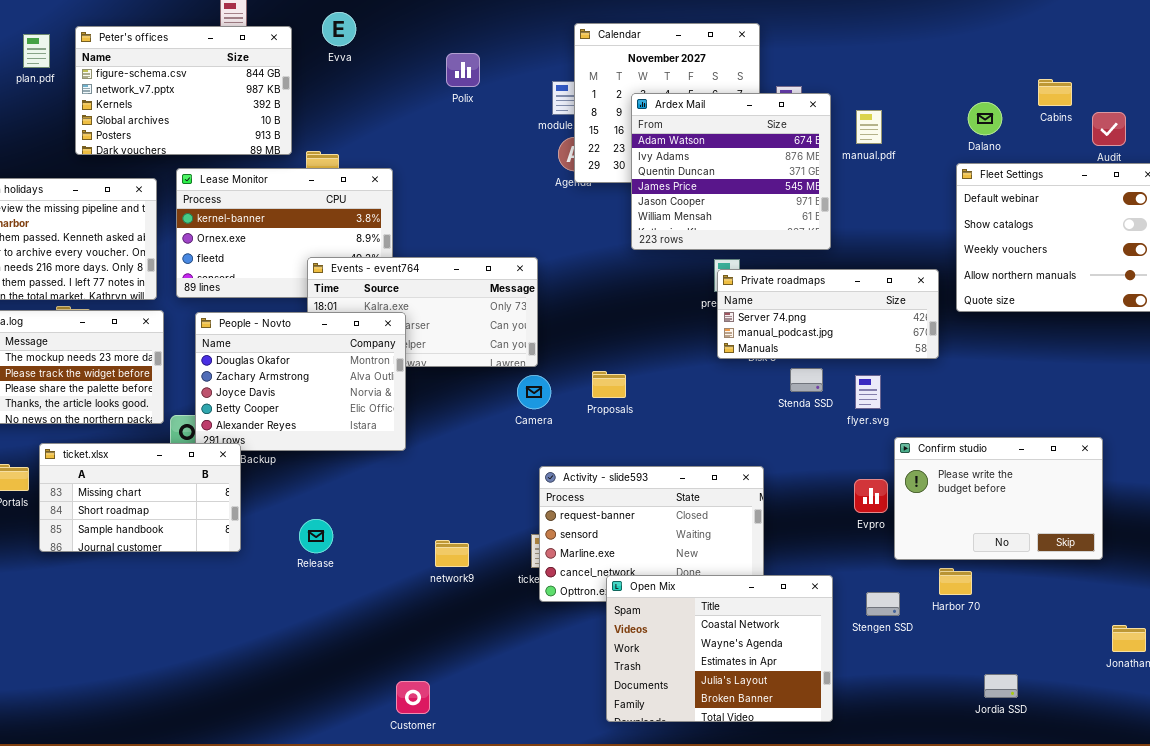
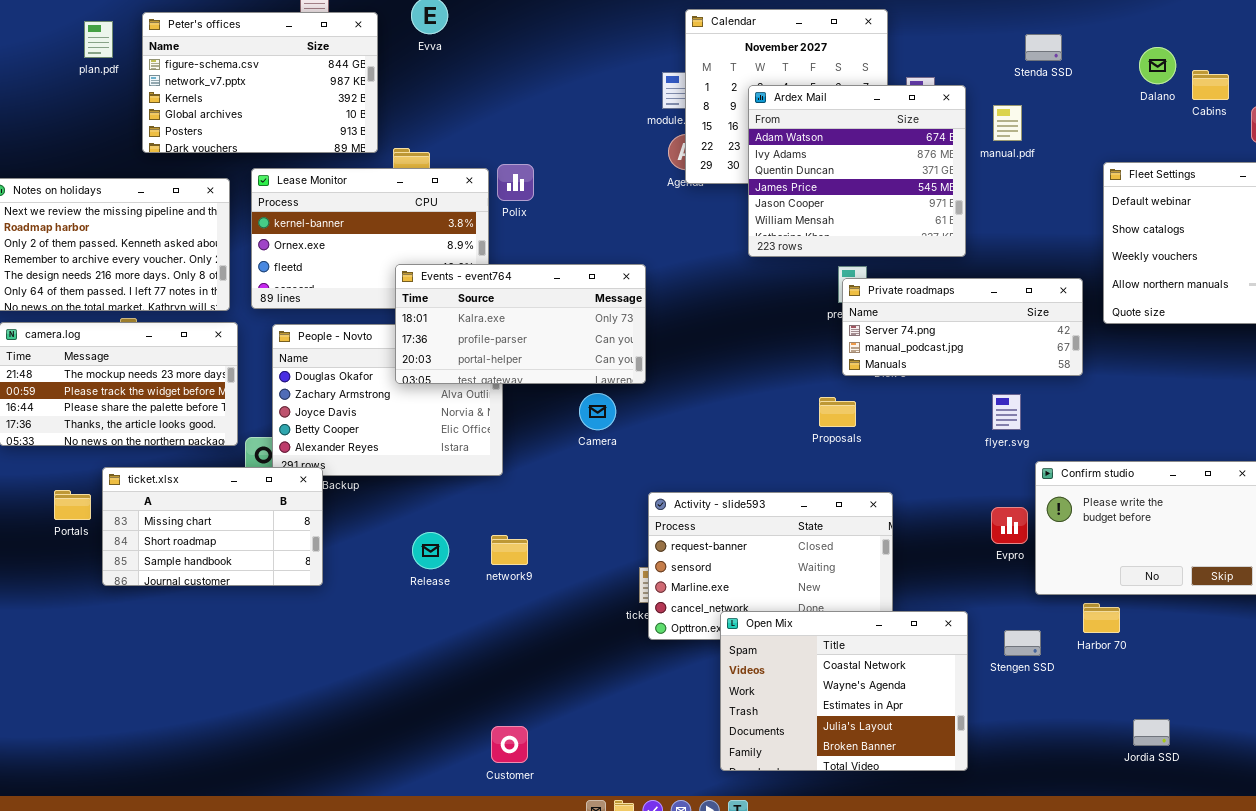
Polix: [446,53,480,87] -> [497,164,534,201], moved
Dalano: [968,102,1002,135] -> [1139,47,1176,84], moved
Events - event764: [307,257,538,367] -> [395,264,646,384], raised
Stenda SSD: [790,368,823,392] -> [1025,34,1062,61], moved
Proposals: [592,371,626,398] -> [819,397,856,427], moved
Camera: [517,375,551,409] -> [579,393,616,430], moved
Release: [299,519,333,553] -> [412,532,449,569], moved
network9: [435,540,469,567] -> [491,535,528,565], moved

